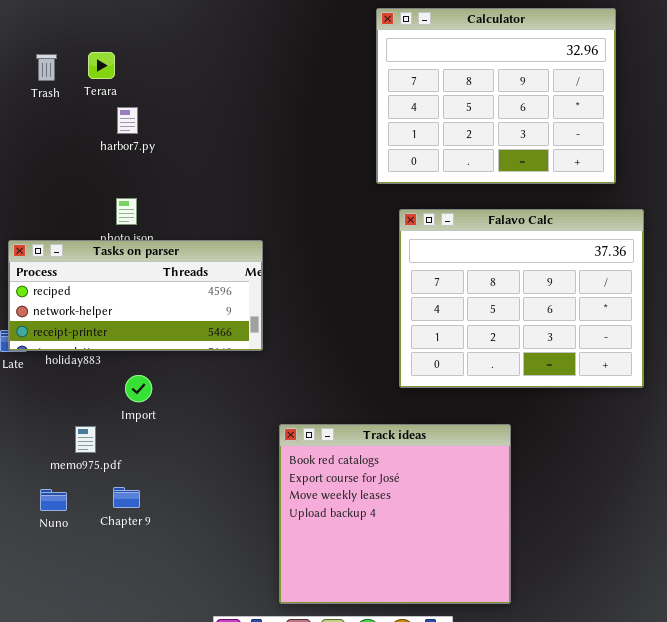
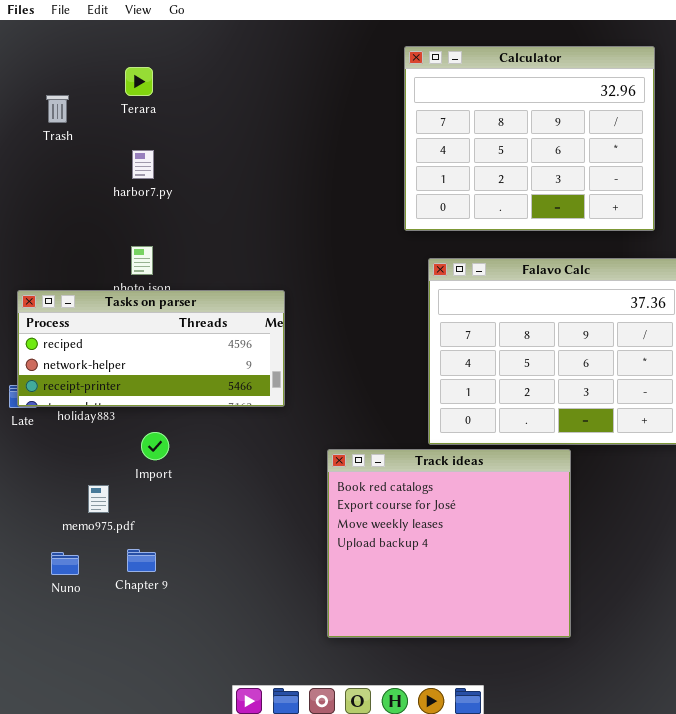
Terara: [88,52,115,79] -> [125,67,153,96], moved
Track ideas: [279,424,511,604] -> [327,449,571,638], moved

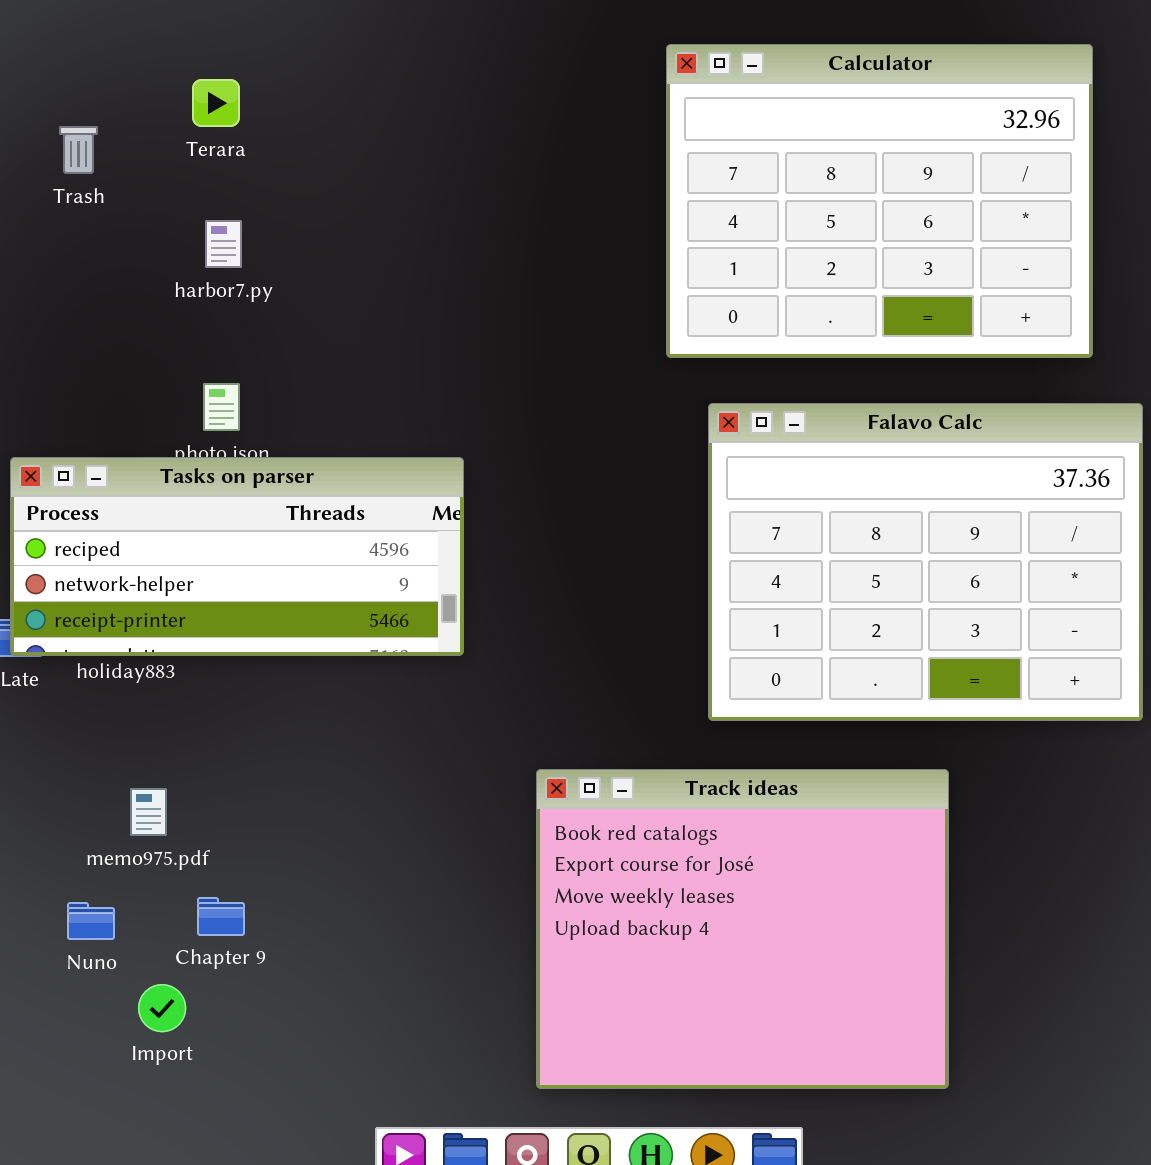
Import: [141,432,169,460] -> [138,984,186,1032], moved
Track ideas: [327,449,571,638] -> [536,769,949,1089], moved

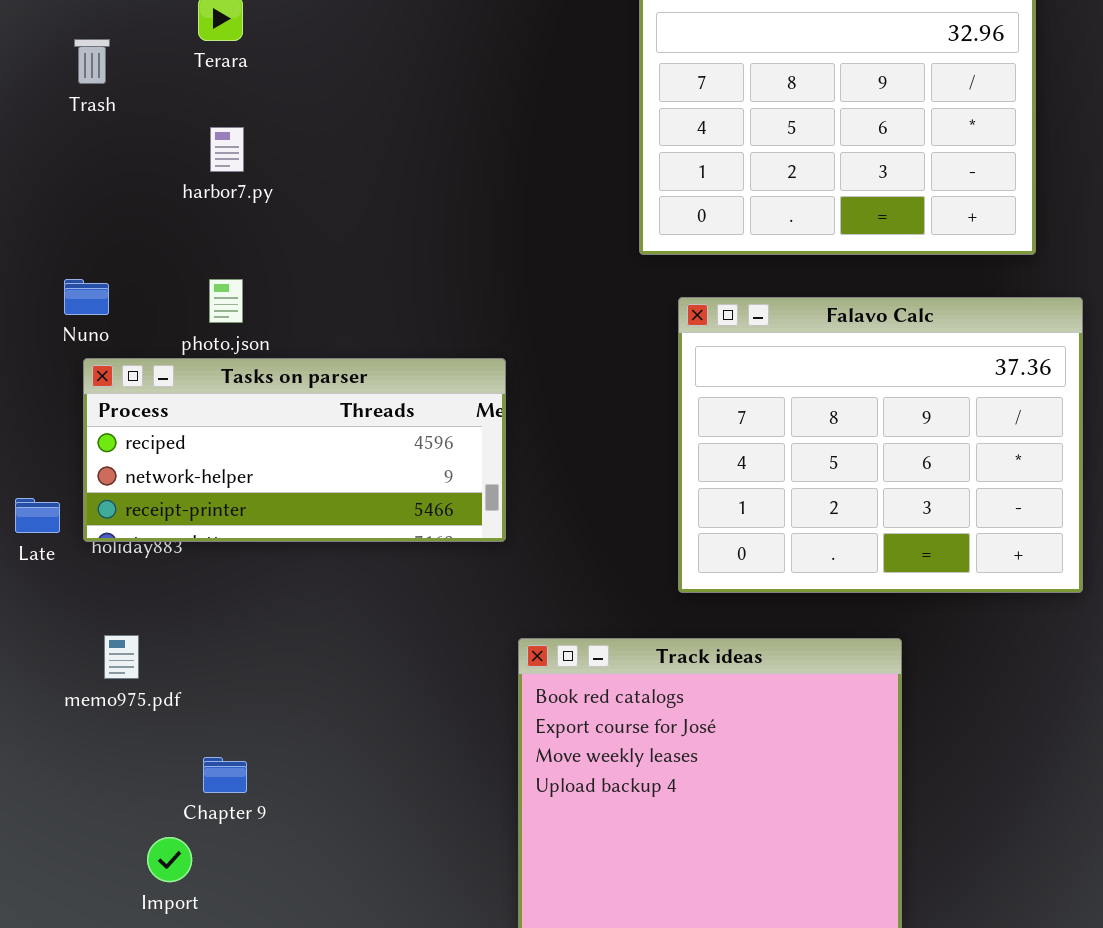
Tasks on parser: [10,457,464,656] -> [83,358,506,542], moved
memo975.pdf: [130,788,167,836] -> [104,635,139,679], moved
Nuno: [67,902,115,940] -> [64,279,109,315], moved

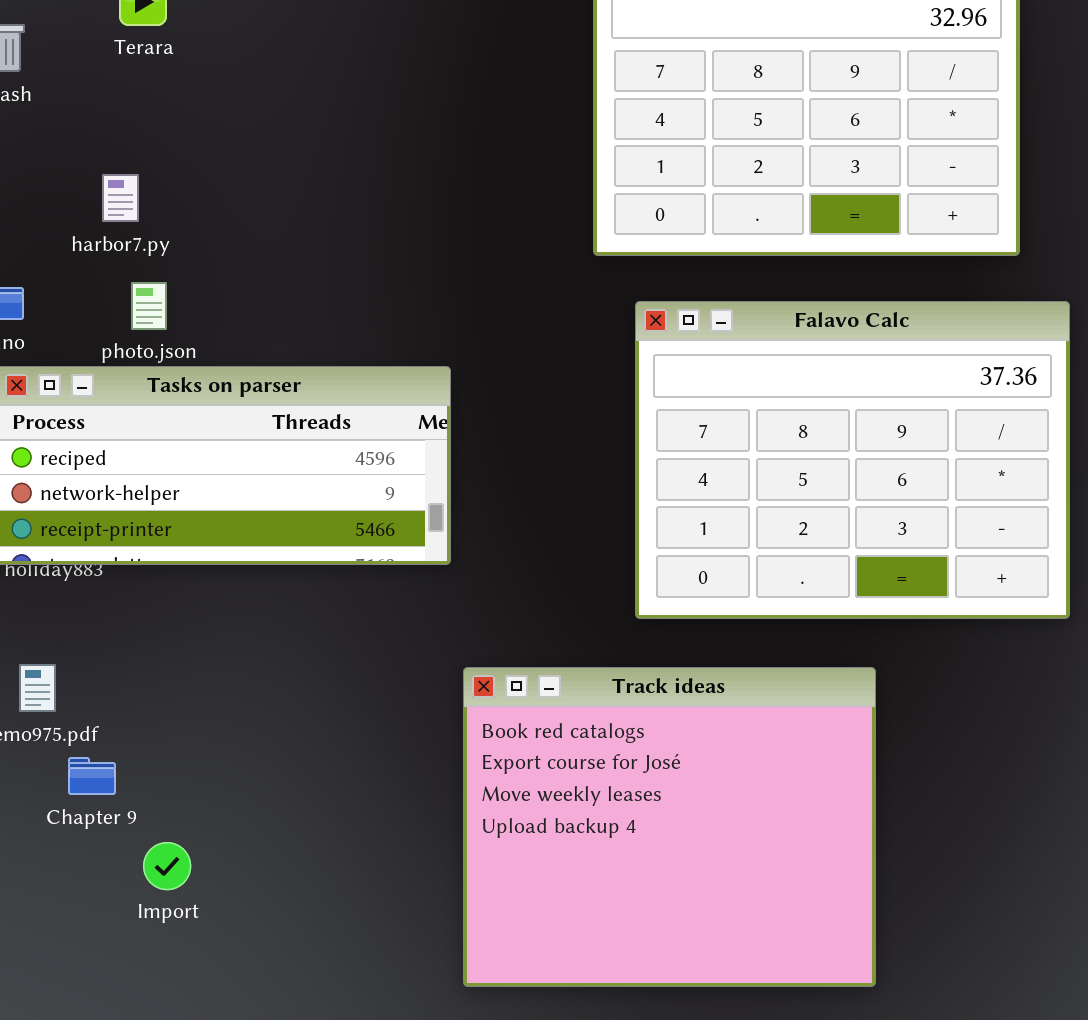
harbor7.py: [210,127,244,172] -> [102,174,139,222], moved
Chapter 9: [203,757,247,793] -> [68,757,116,795], moved
Import: [147,837,192,882] -> [143,842,191,890], moved

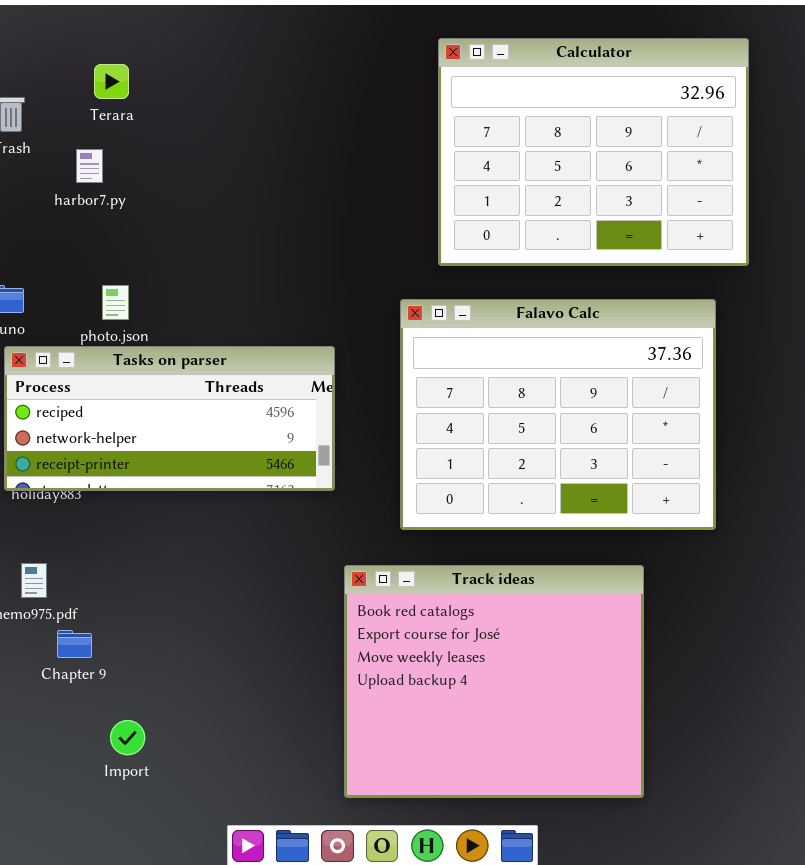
harbor7.py: [102,174,139,222] -> [76,149,103,183], moved
Falavo Calc: [635,301,1070,619] -> [400,299,716,530], moved
Import: [143,842,191,890] -> [110,720,145,755], moved

